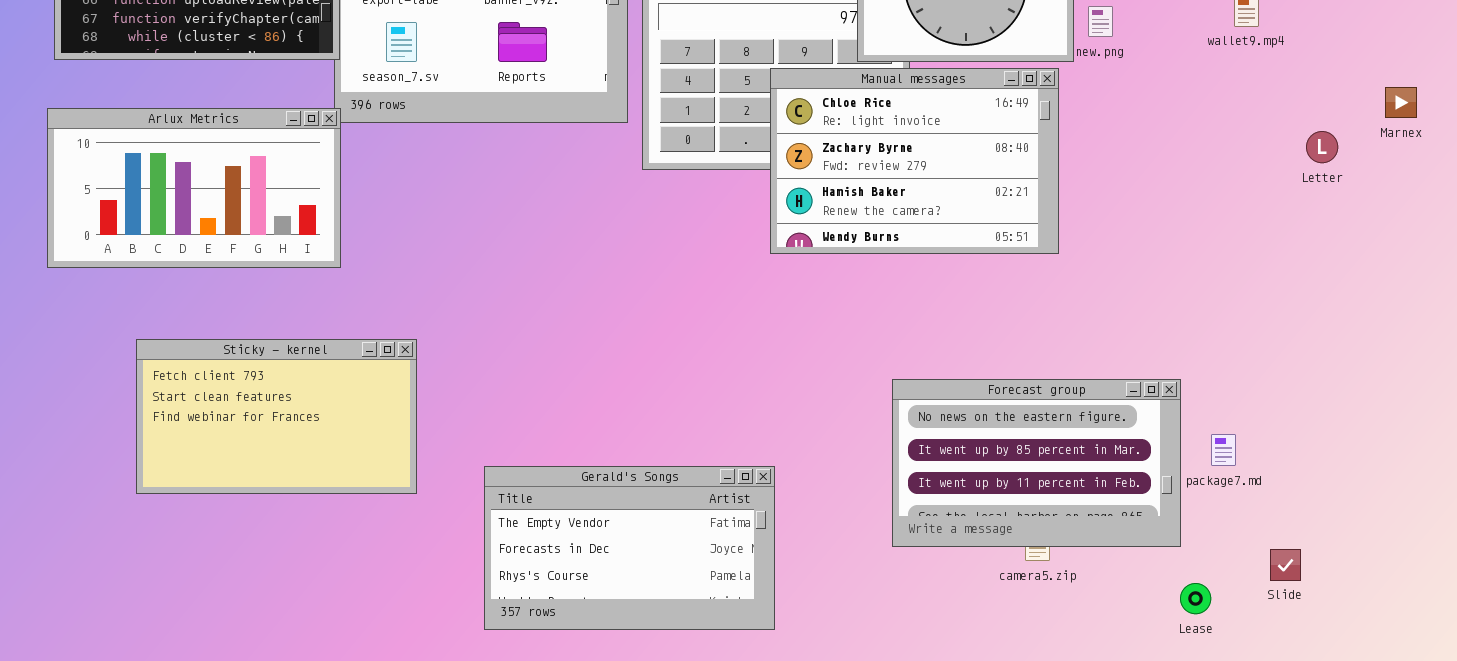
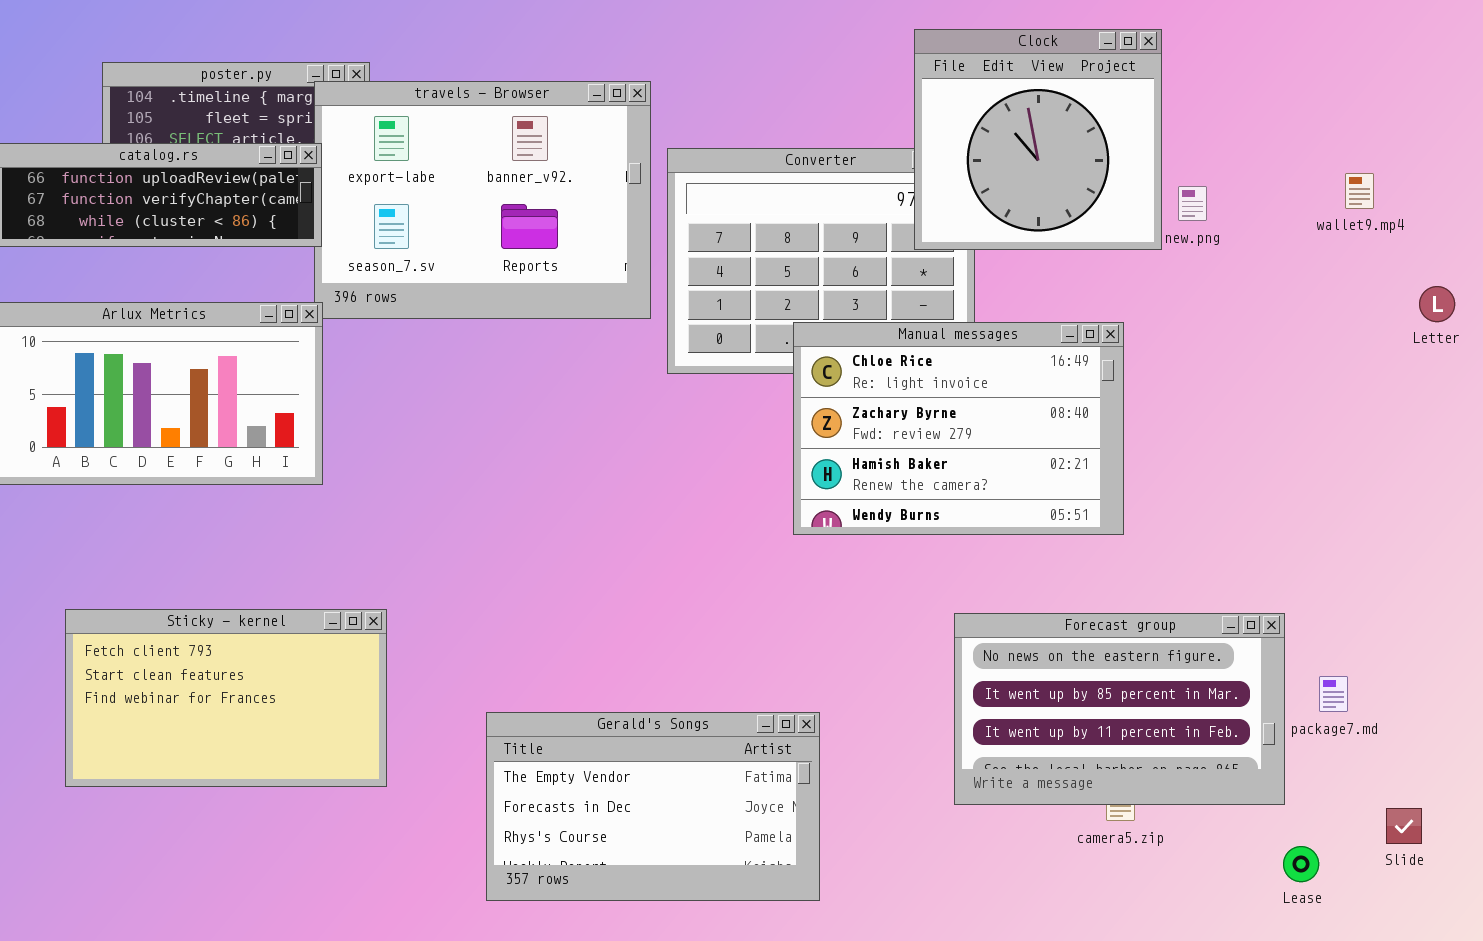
Manual messages: [770,68,1059,254] -> [793,322,1124,535], moved
Letter: [1306,131,1338,163] -> [1419,286,1455,322], moved
Sticky - kernel: [136,339,417,494] -> [65,609,387,787], moved

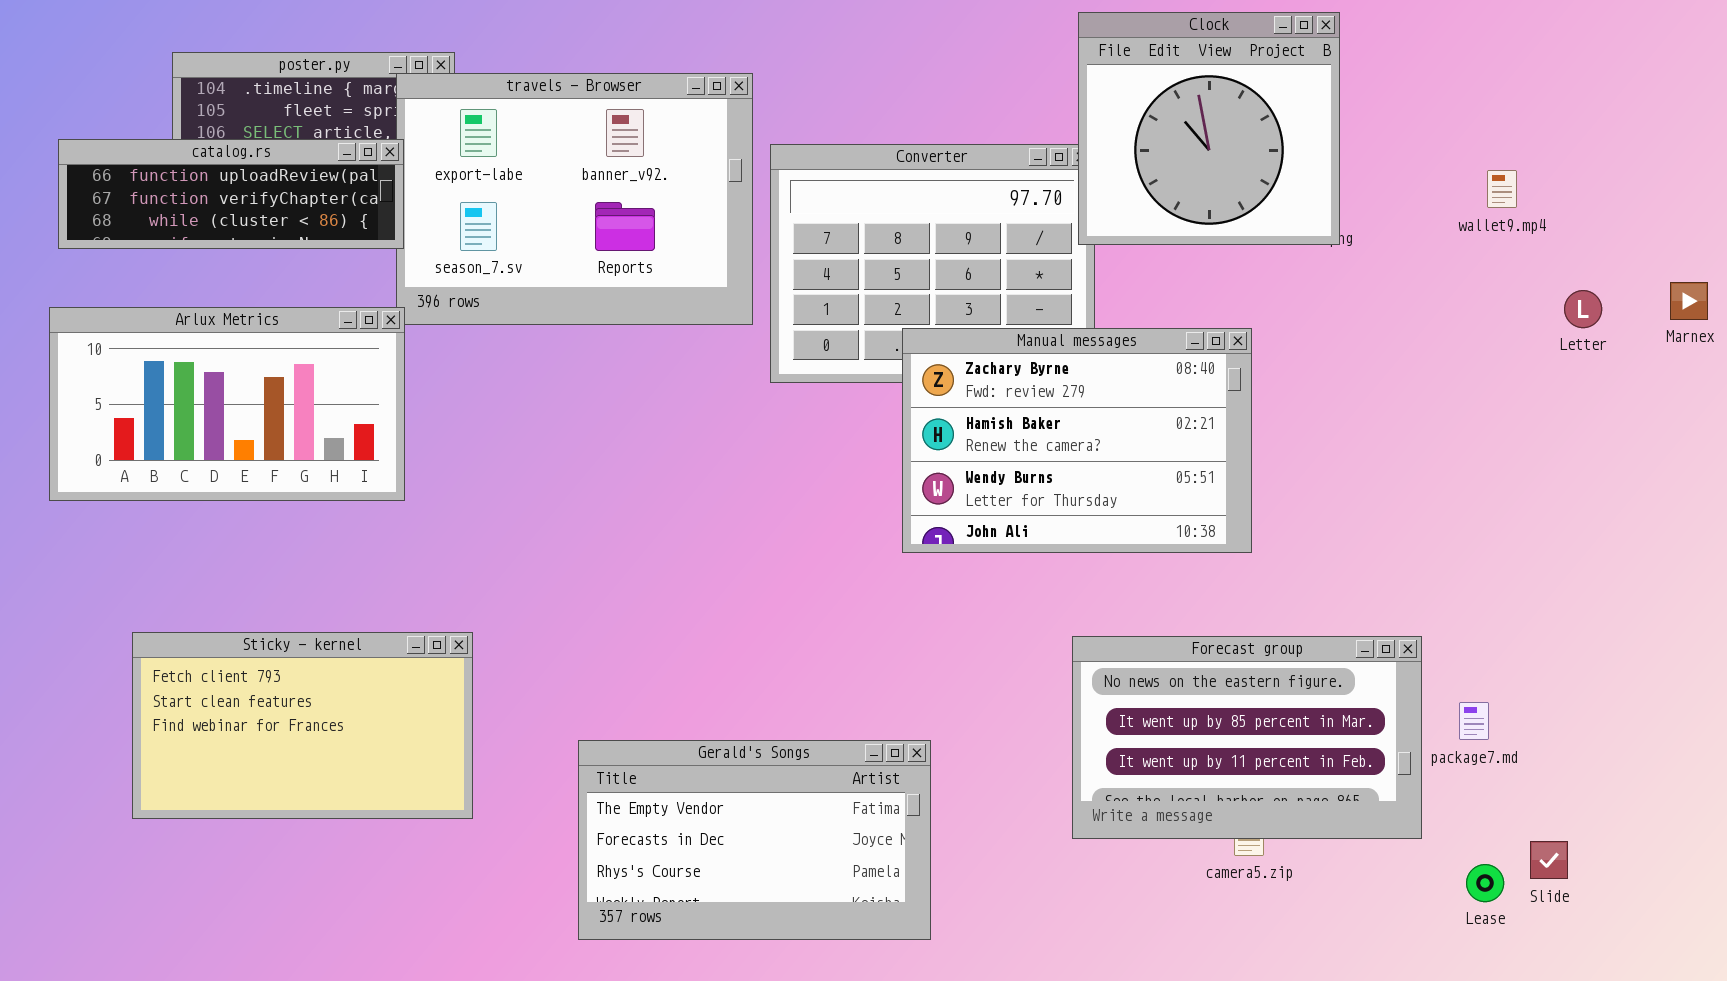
Clock: [914,29,1162,250] -> [1078,12,1340,245], moved
Manual messages: [793,322,1124,535] -> [902,328,1252,553], scrolled down 1 row
Lease: [1283,846,1319,882] -> [1466,864,1504,902], moved

